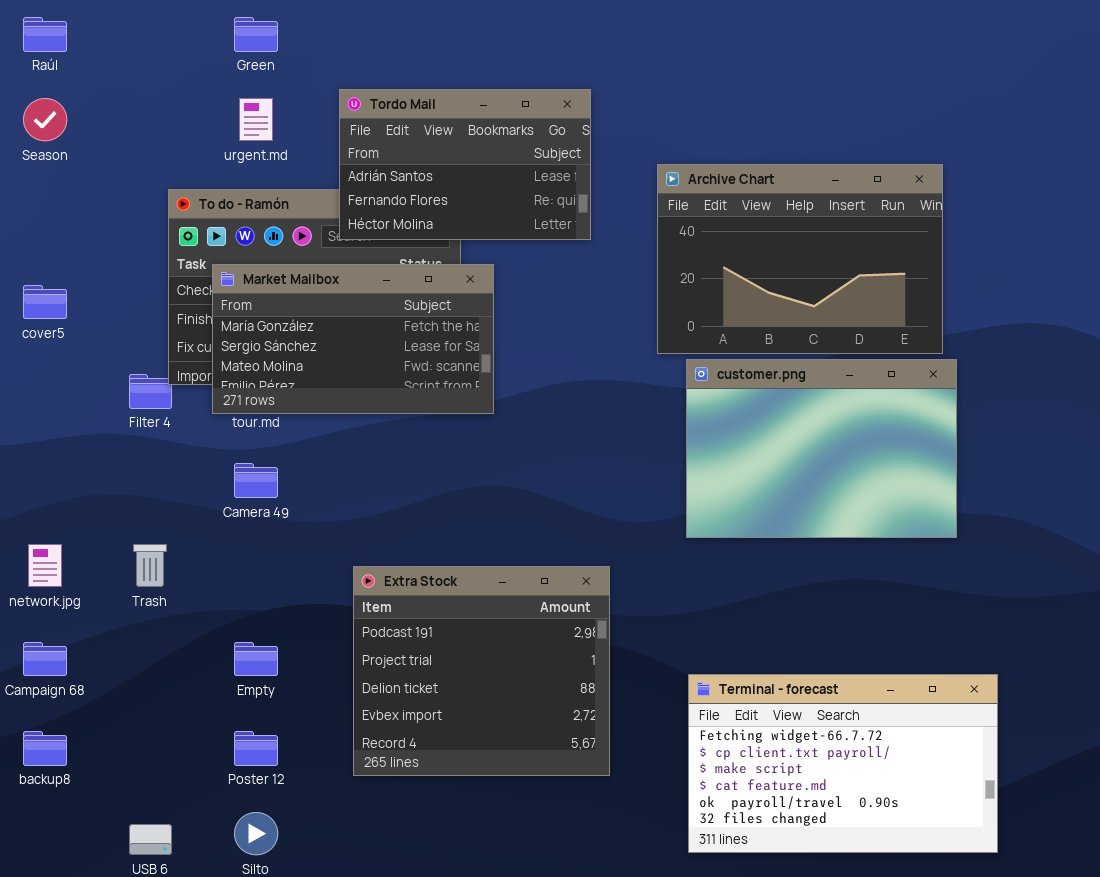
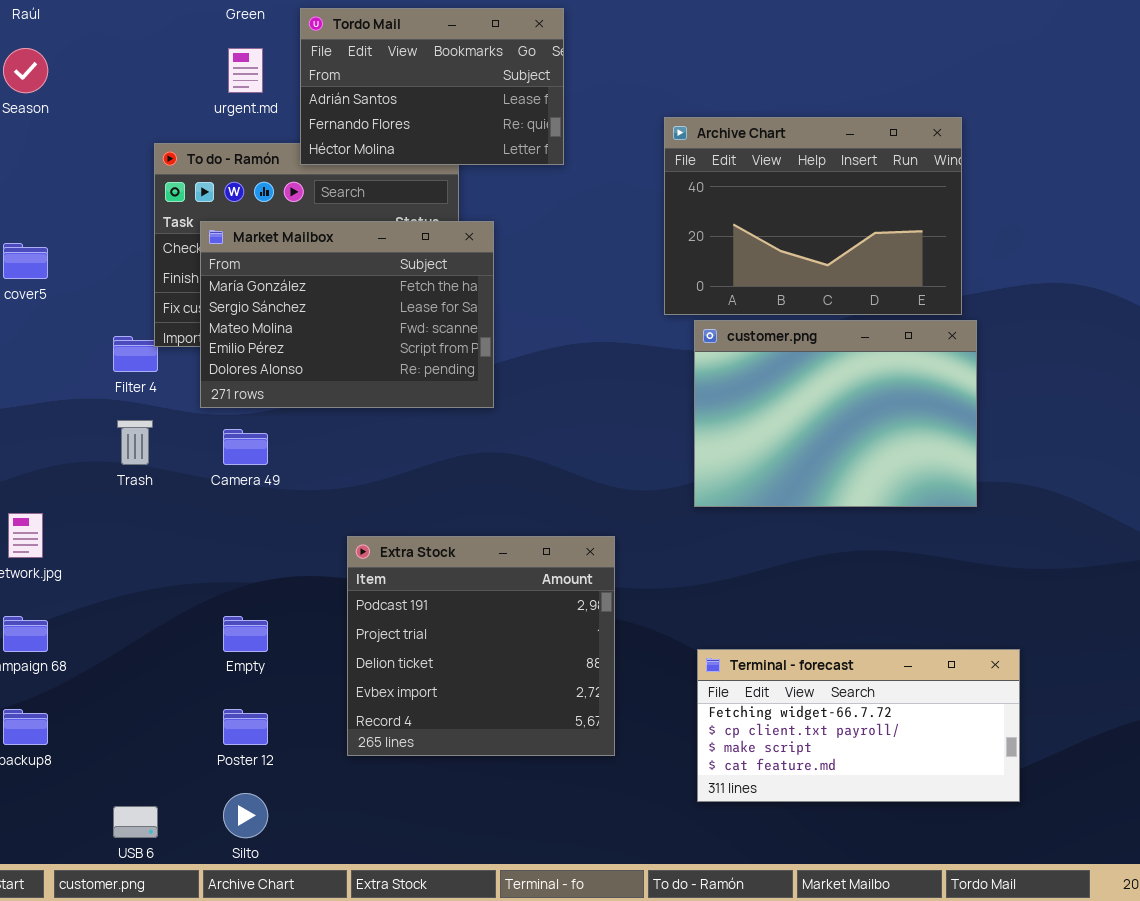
Tordo Mail: [339,89,591,240] -> [300,8,564,165], moved
Market Mailbox: [212,264,494,414] -> [200,221,494,408], resized
Trash: [133,544,167,587] -> [117,420,153,465], moved
Terminal - forecast: [688,674,998,853] -> [697,649,1020,802], resized

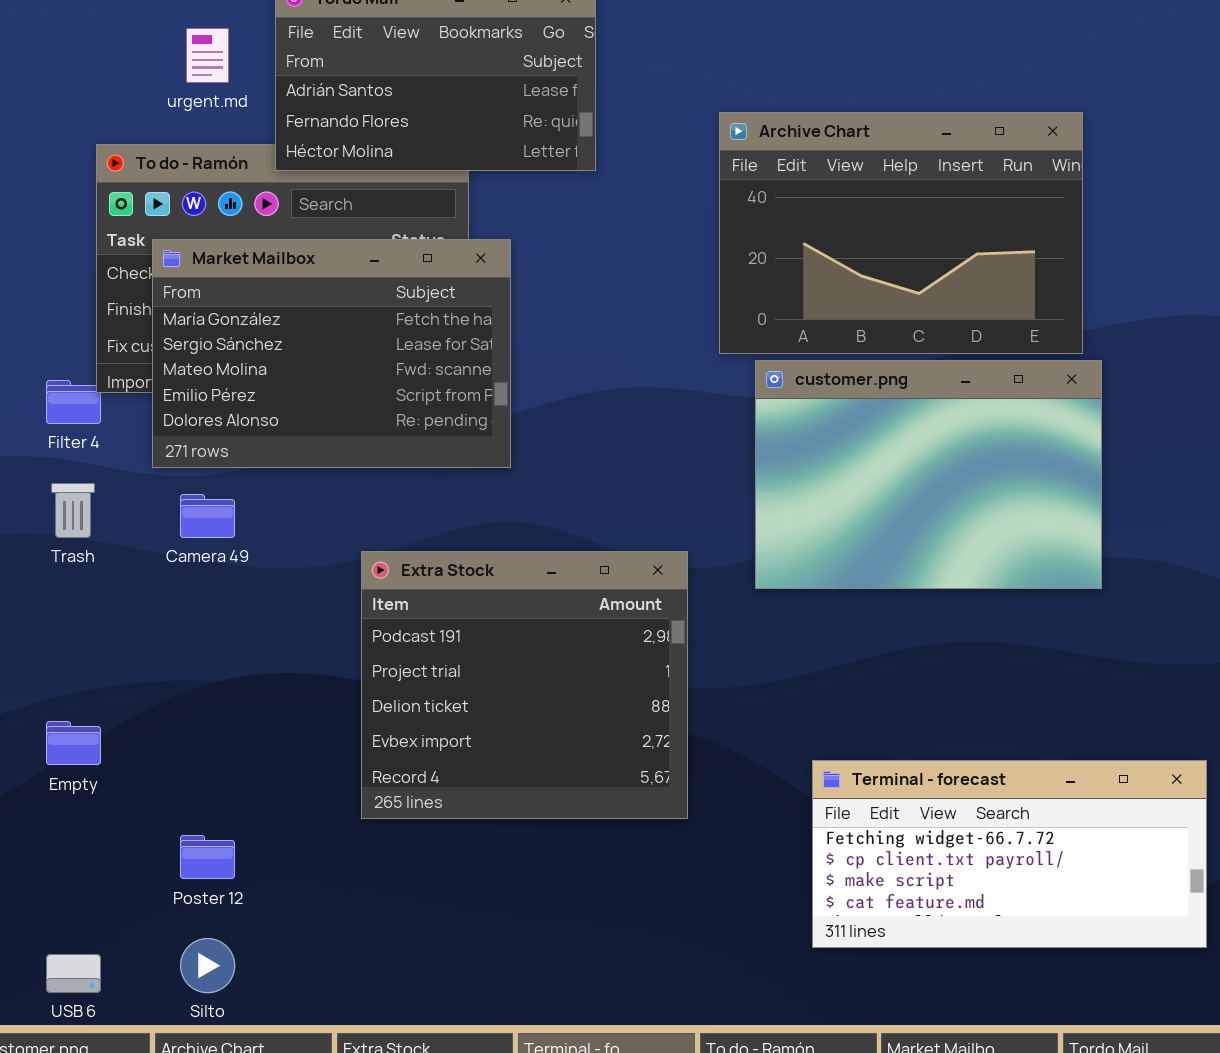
Extra Stock: [347,536,615,756] -> [361,551,688,819], moved
Empty: [223,616,268,652] -> [46,721,101,765], moved
Terminal - forecast: [697,649,1020,802] -> [812,760,1207,948], moved

